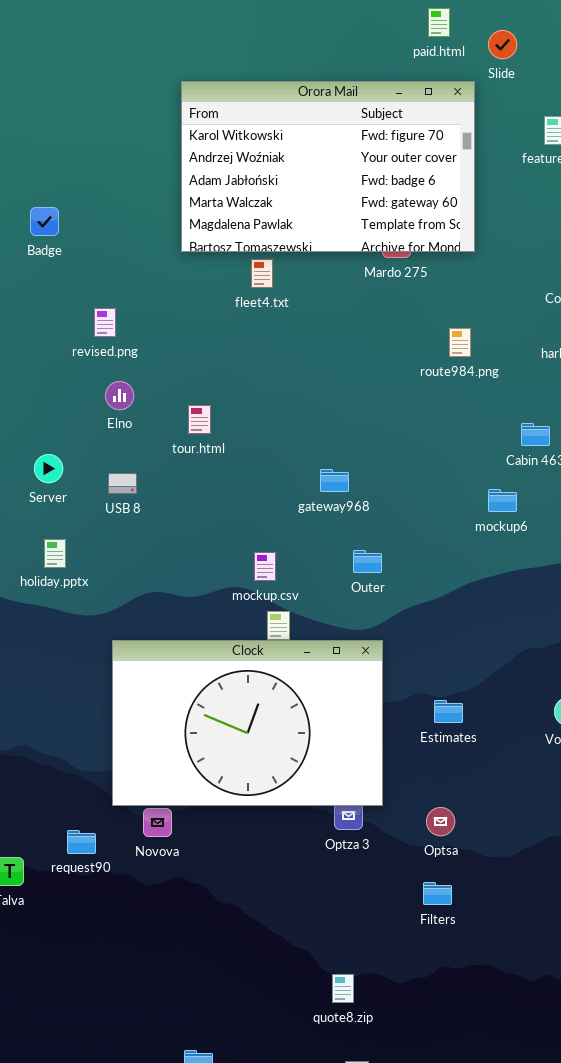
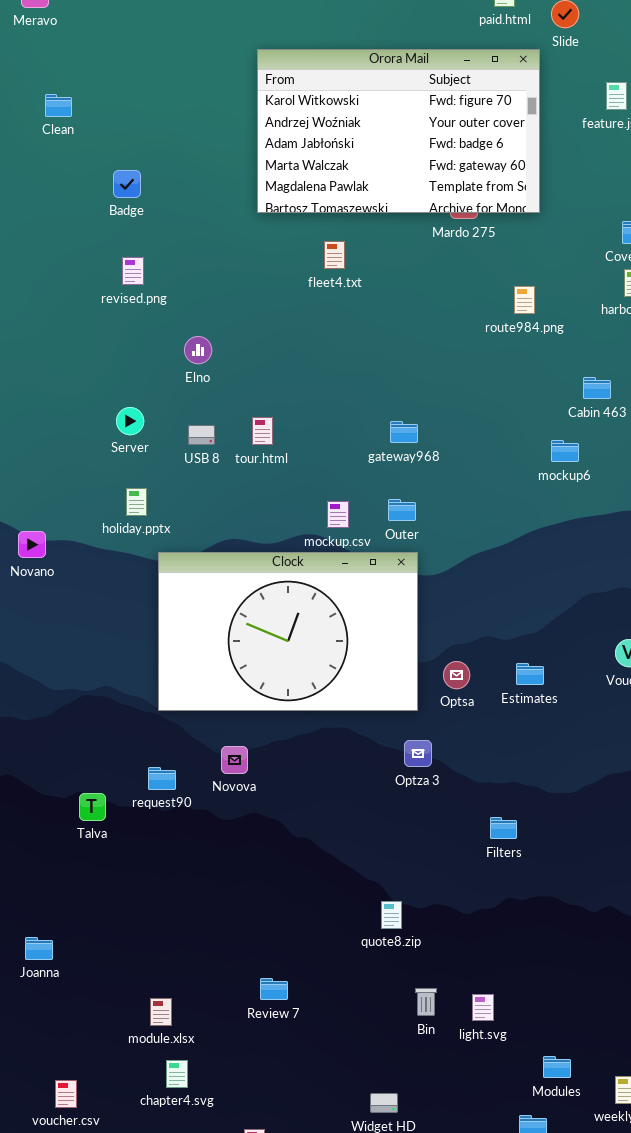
fleet4.txt: [251,259,273,288] -> [324,241,345,269], moved
revised.png: [94,308,116,337] -> [122,257,144,285], moved
tour.html: [188,405,211,434] -> [252,417,273,445], moved
Outer: [353,550,382,573] -> [388,499,416,521], moved
Clock: [112,640,383,806] -> [158,552,418,711], moved
Estimates: [434,700,463,723] -> [516,663,544,685], moved
Optsa: [426,807,455,836] -> [443,661,470,689], moved
quote8.zip: [332,974,354,1003] -> [381,901,402,929], moved

